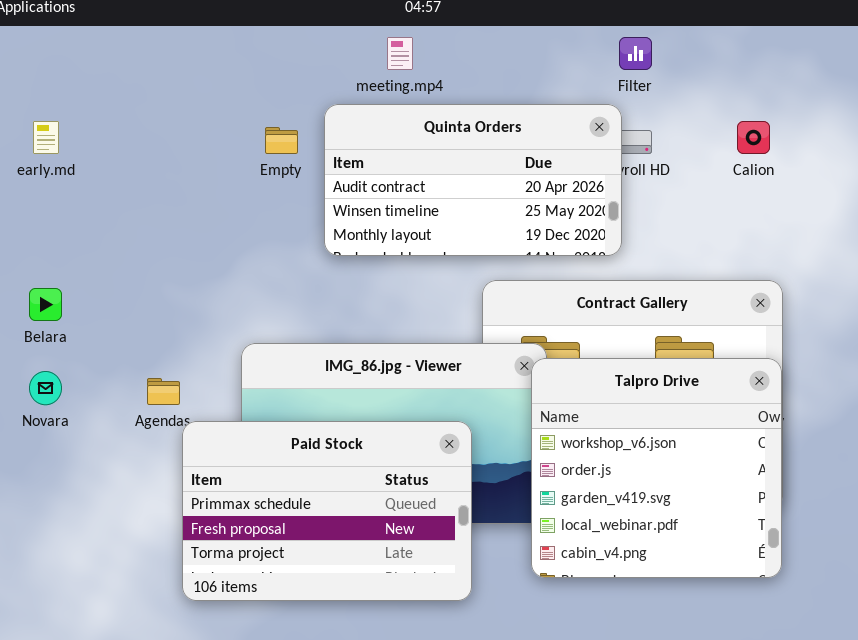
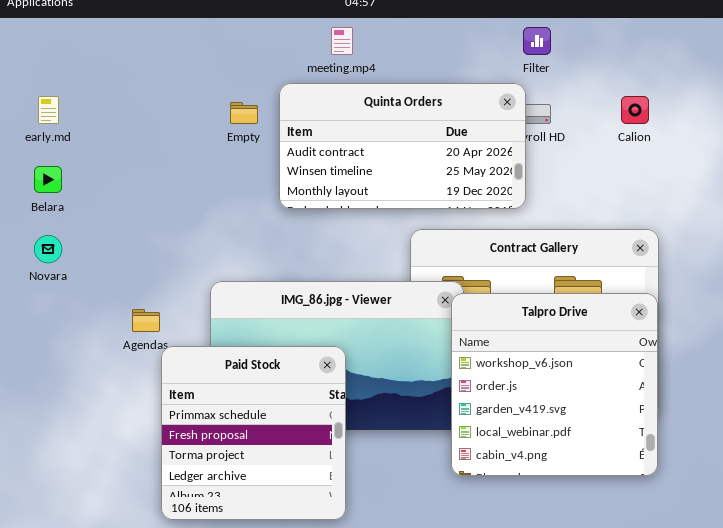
Belara: [29,288,62,321] -> [34,166,62,193], moved
Novara: [29,371,62,405] -> [34,235,62,263], moved
Paid Stock: [182,421,472,601] -> [161,346,346,520], resized

